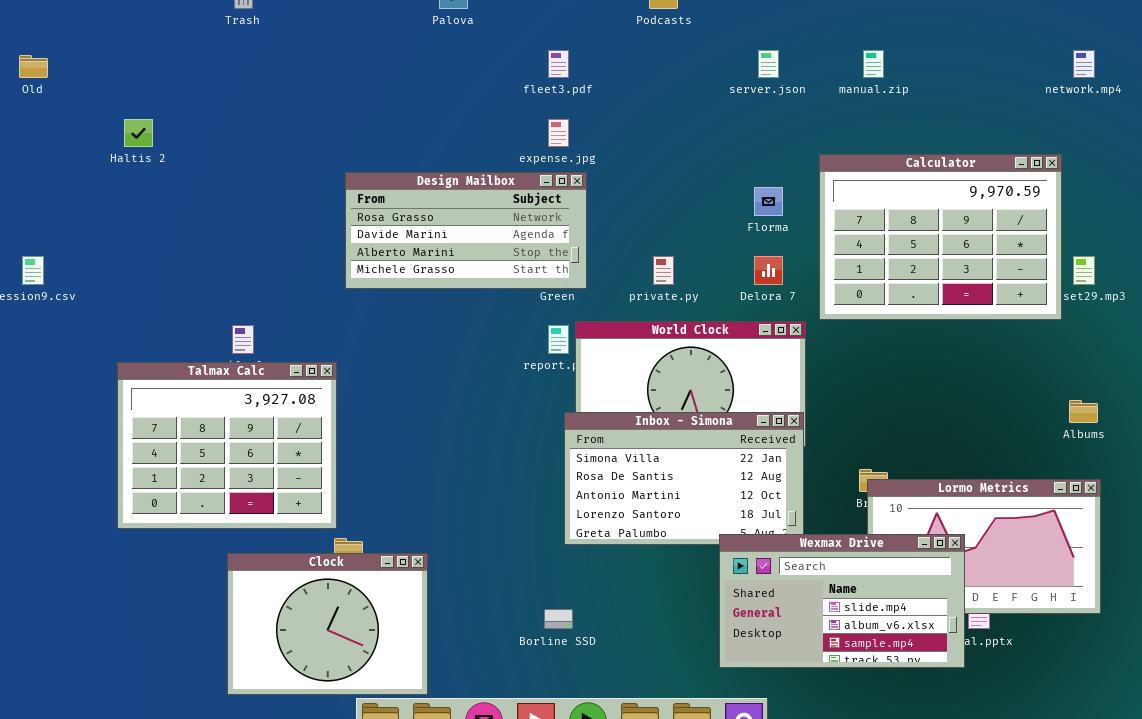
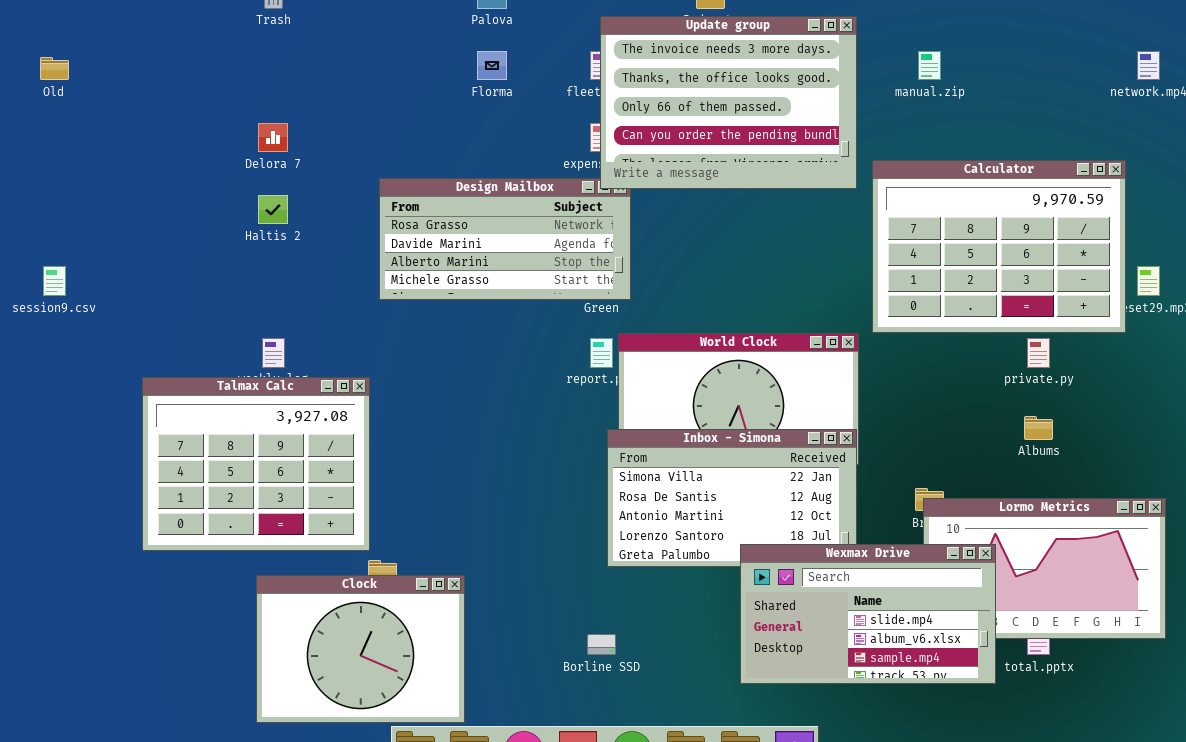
Update group: none -> [600,16,857,189], opened
Haltis 2: [124,119,153,147] -> [258,195,288,224], moved
Florma: [754,187,783,216] -> [477,51,507,80], moved
private.py: [653,256,674,285] -> [1027,338,1050,368], moved
Delora 7: [754,256,783,285] -> [258,123,288,152], moved
Albums: [1069,400,1098,423] -> [1024,416,1053,440], moved
Wexmax Drive: [719,534,965,668] -> [740,544,996,684], moved

